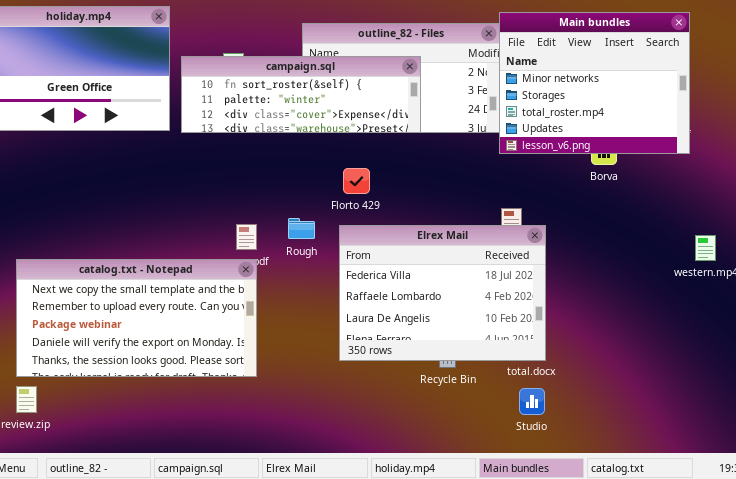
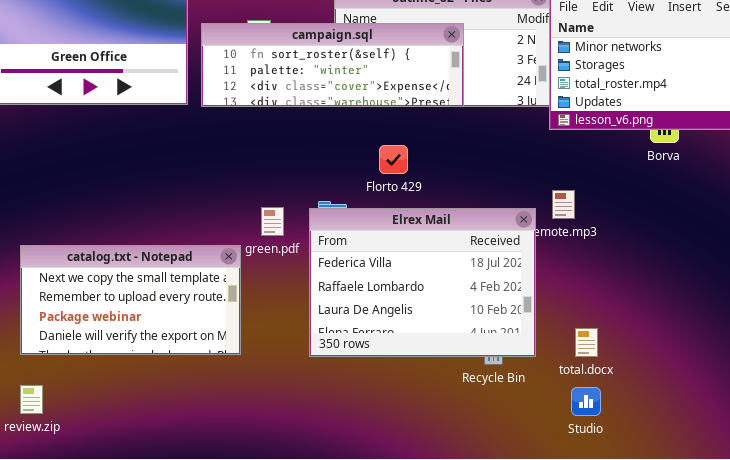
Elrex Mail: [339,225,546,361] -> [309,208,536,357], moved
catalog.txt - Notepad: [16,259,257,377] -> [20,245,241,355], resized

